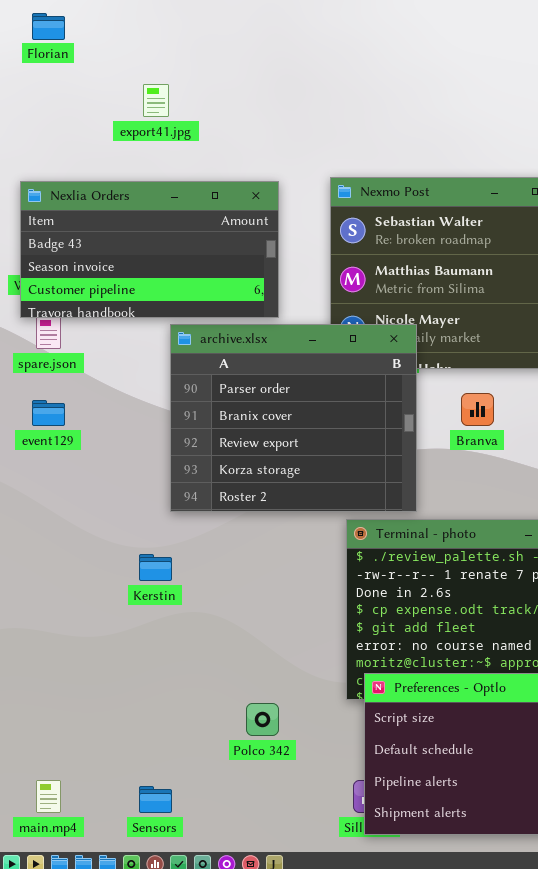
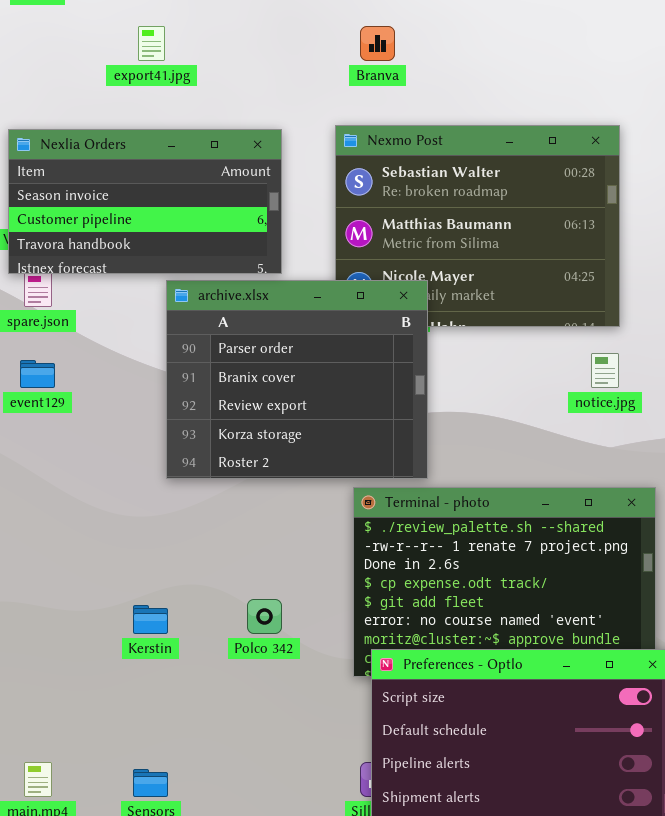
Nexlia Orders: [20,181,279,318] -> [8,129,282,274], scrolled down 1 row
Branva: [461,393,494,426] -> [360,26,395,61], moved
Kerstin: [139,554,172,581] -> [133,605,168,634], moved
Polco 342: [246,703,279,736] -> [247,599,282,634], moved

